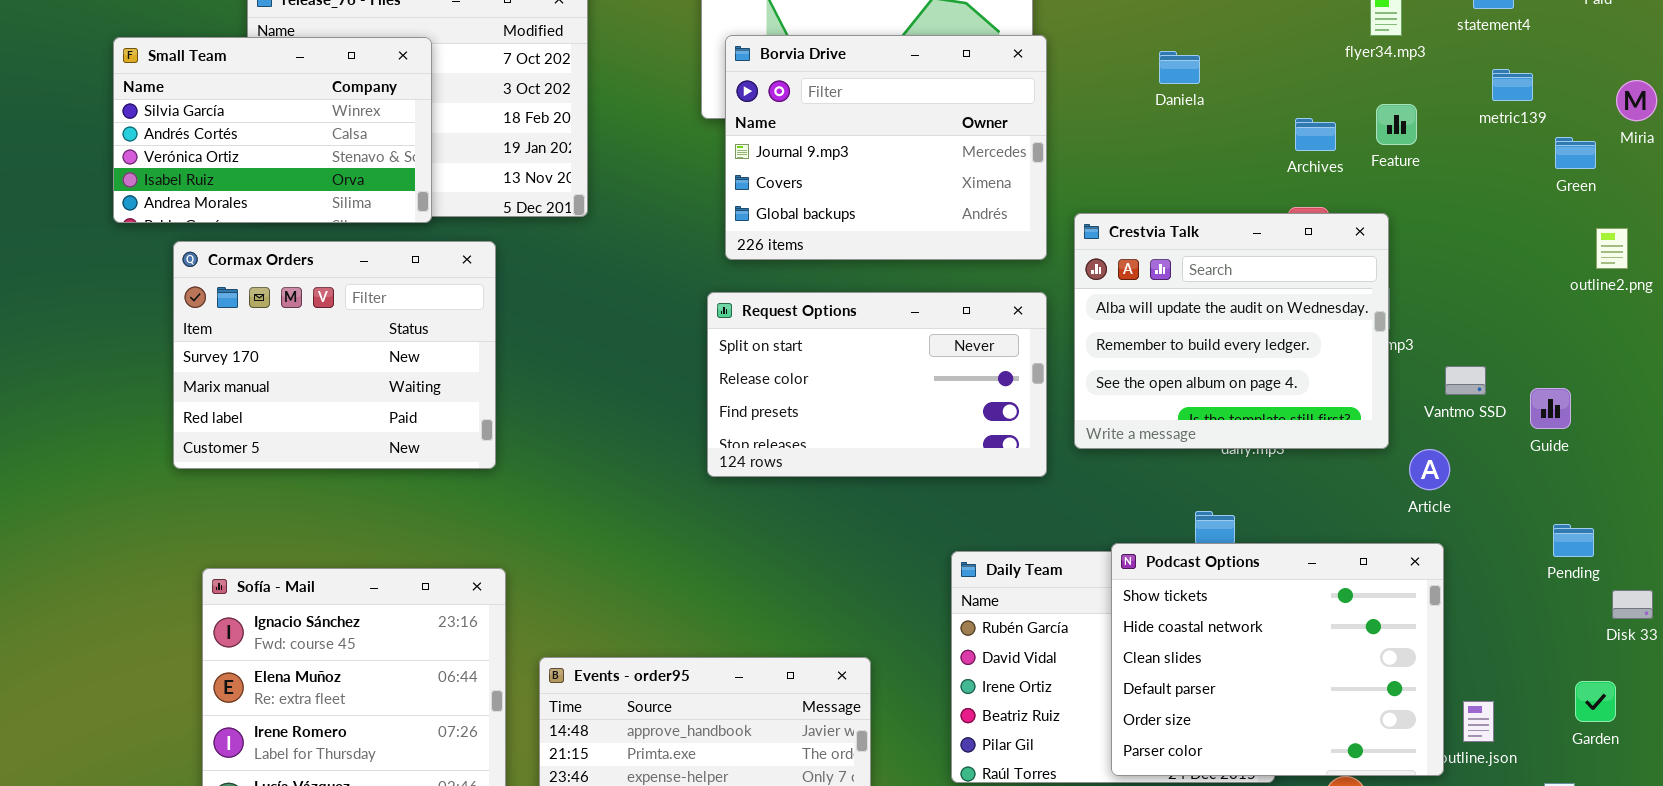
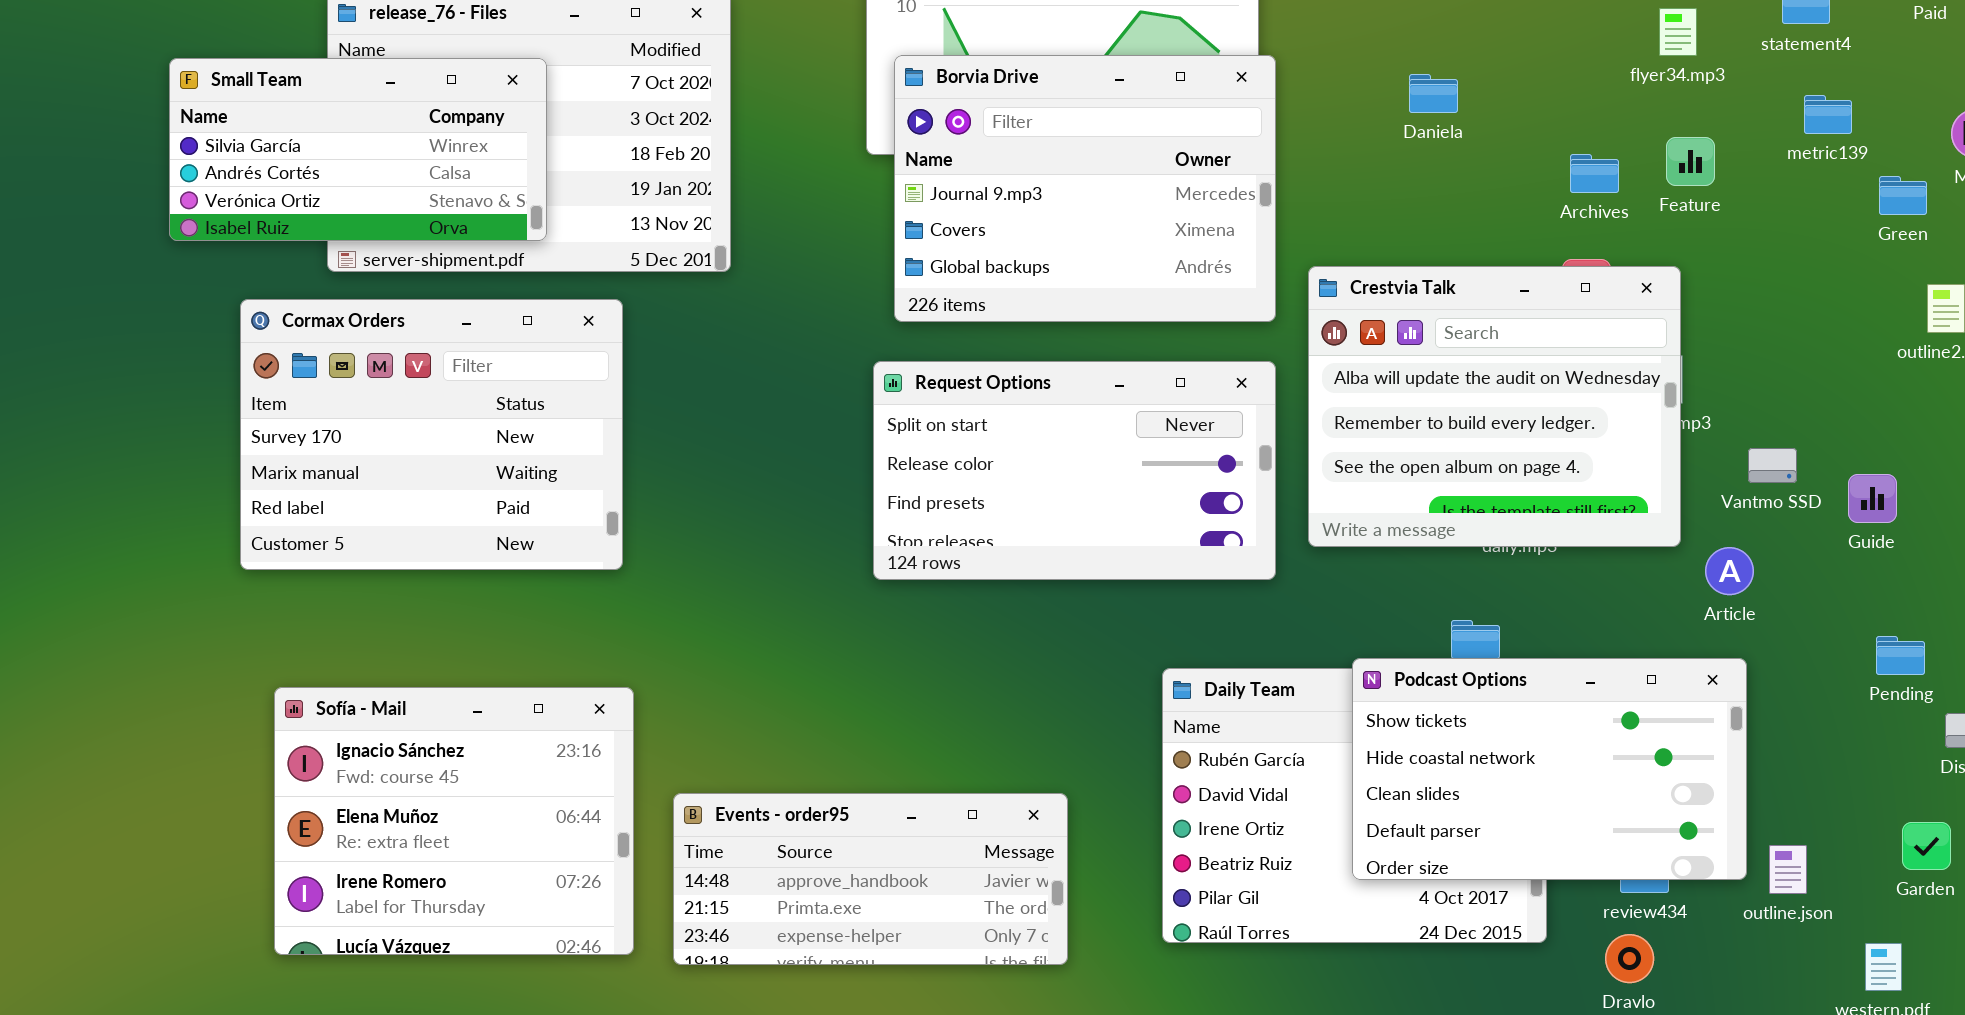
Small Team: [113,37,432,223] -> [169,58,547,241], resized
Podcast Options: [1111,543,1444,776] -> [1352,658,1747,880], resized

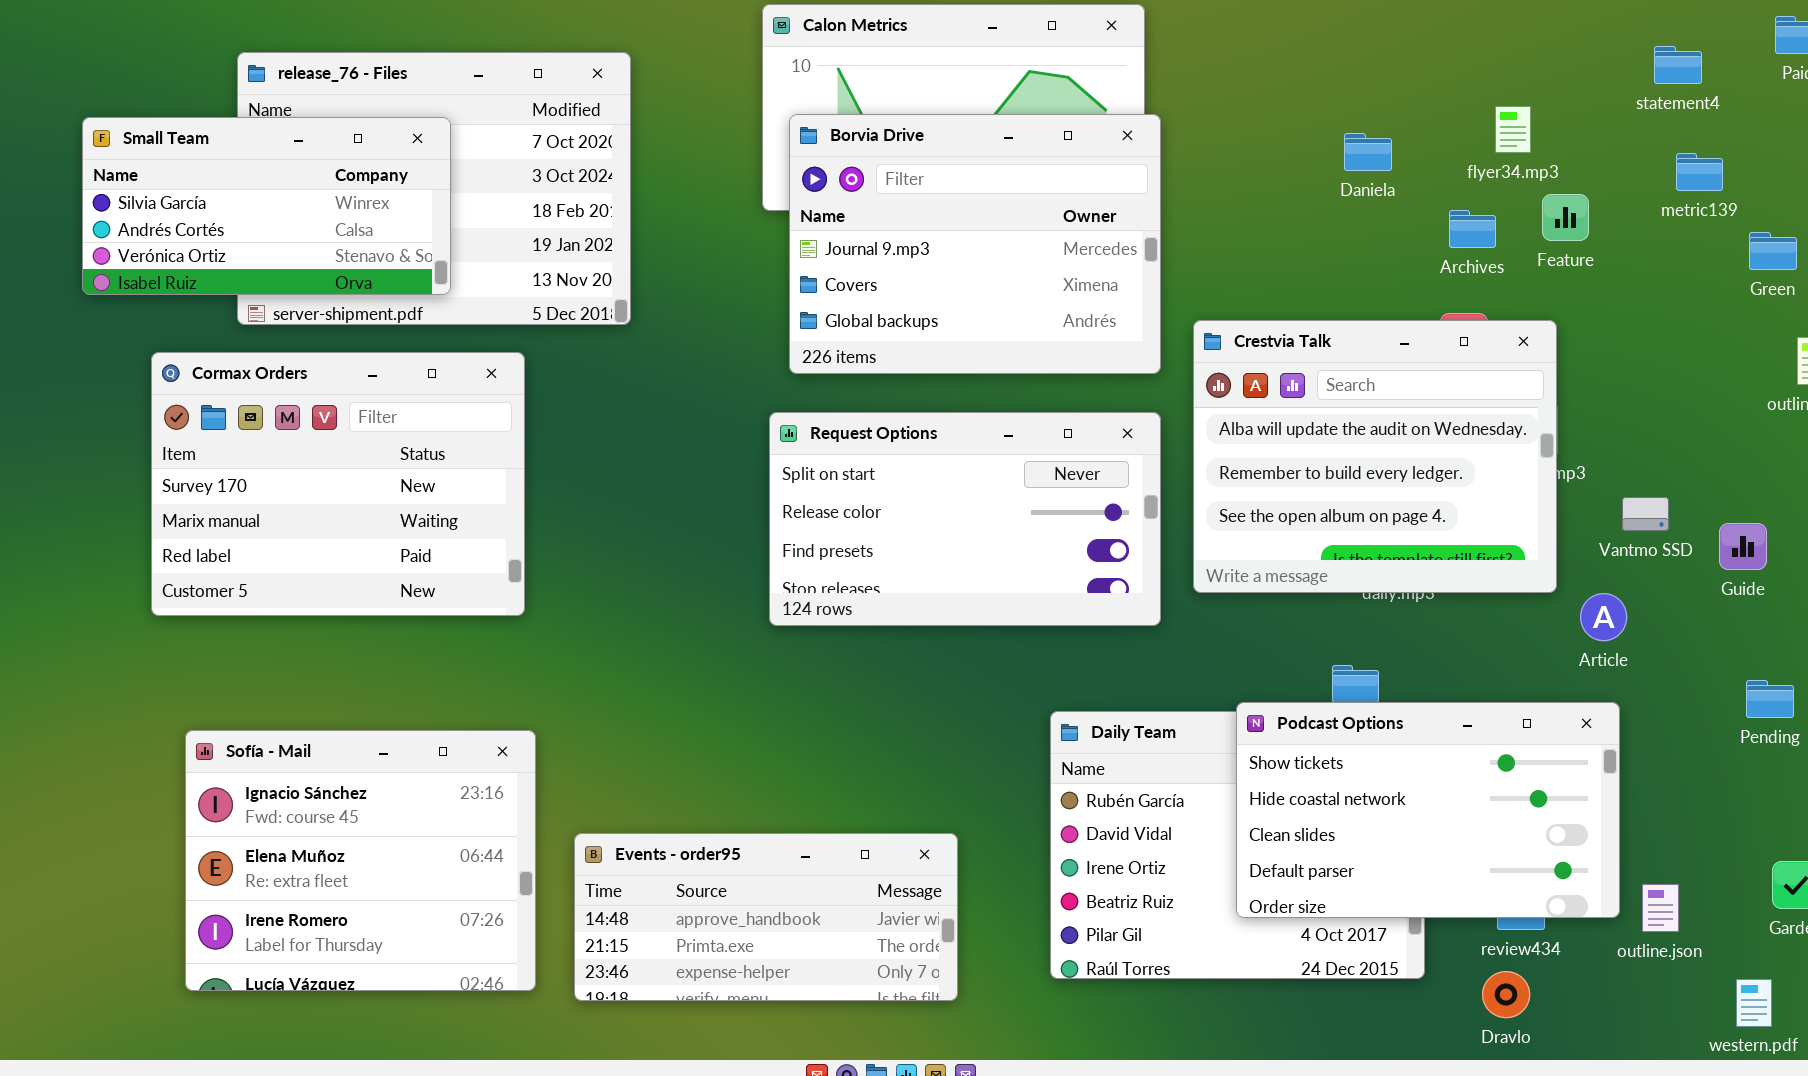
flyer34.mp3: [1659,8,1697,56] -> [1495,106,1531,153], moved
Daniela: [1409,74,1458,113] -> [1344,133,1392,171], moved

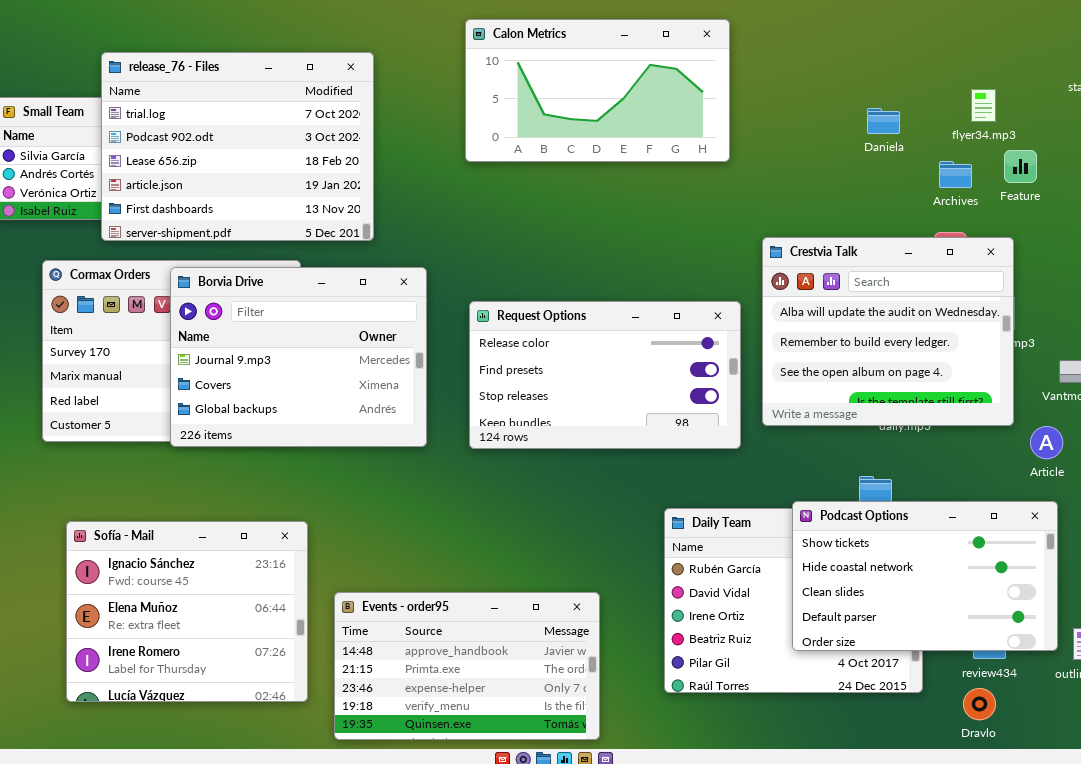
release_76 - Files: [237,52,631,325] -> [101,52,374,241], raised
Borvia Drive: [789,114,1161,374] -> [170,267,427,447], moved
Request Options: [769,412,1161,626] -> [469,301,741,449], scrolled down 1 row
Events - order95: [574,833,958,1001] -> [334,592,600,740], resized

